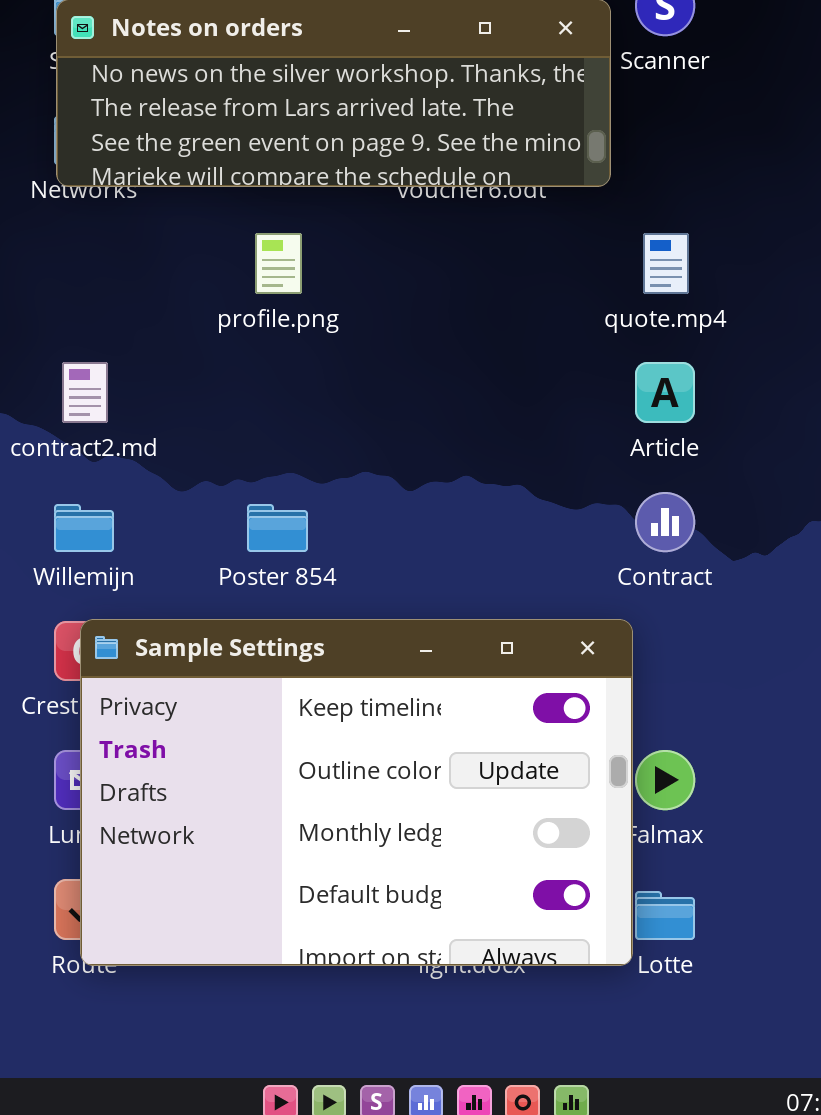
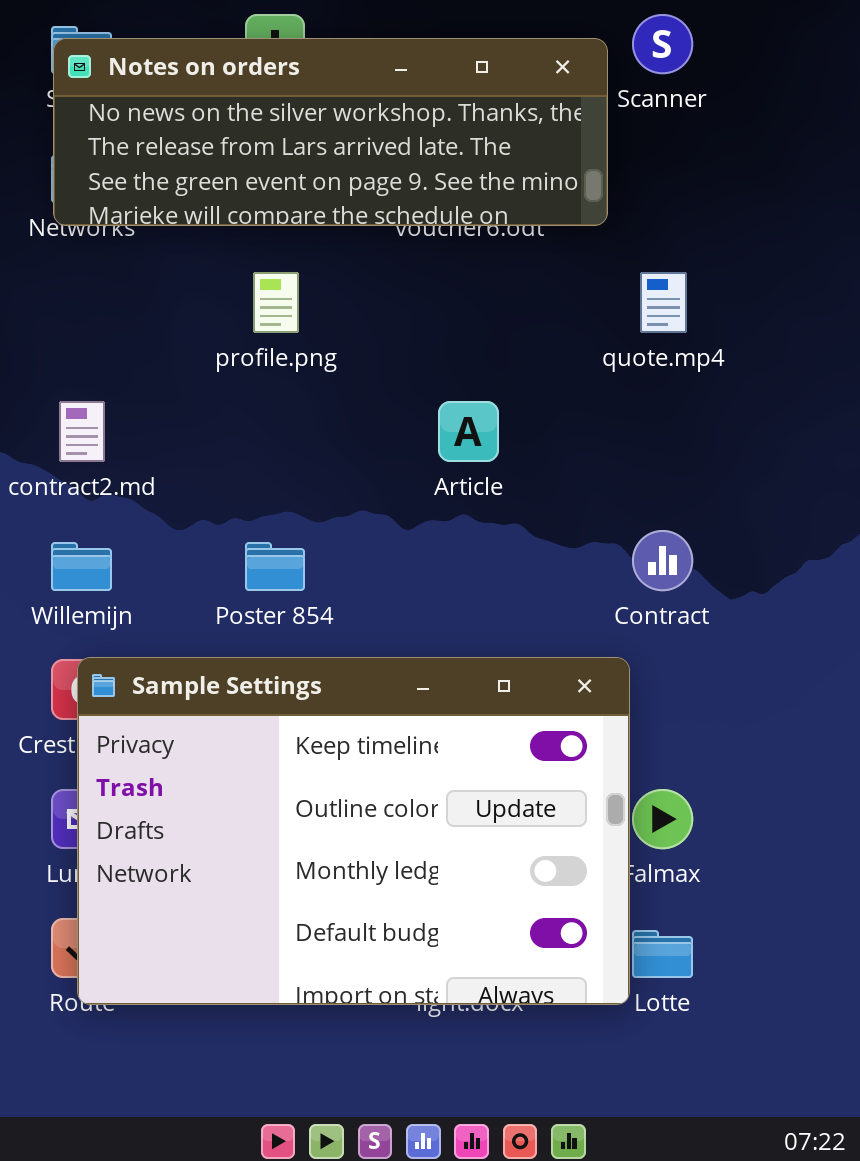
Article: [635,362,695,423] -> [438,401,499,462], moved

